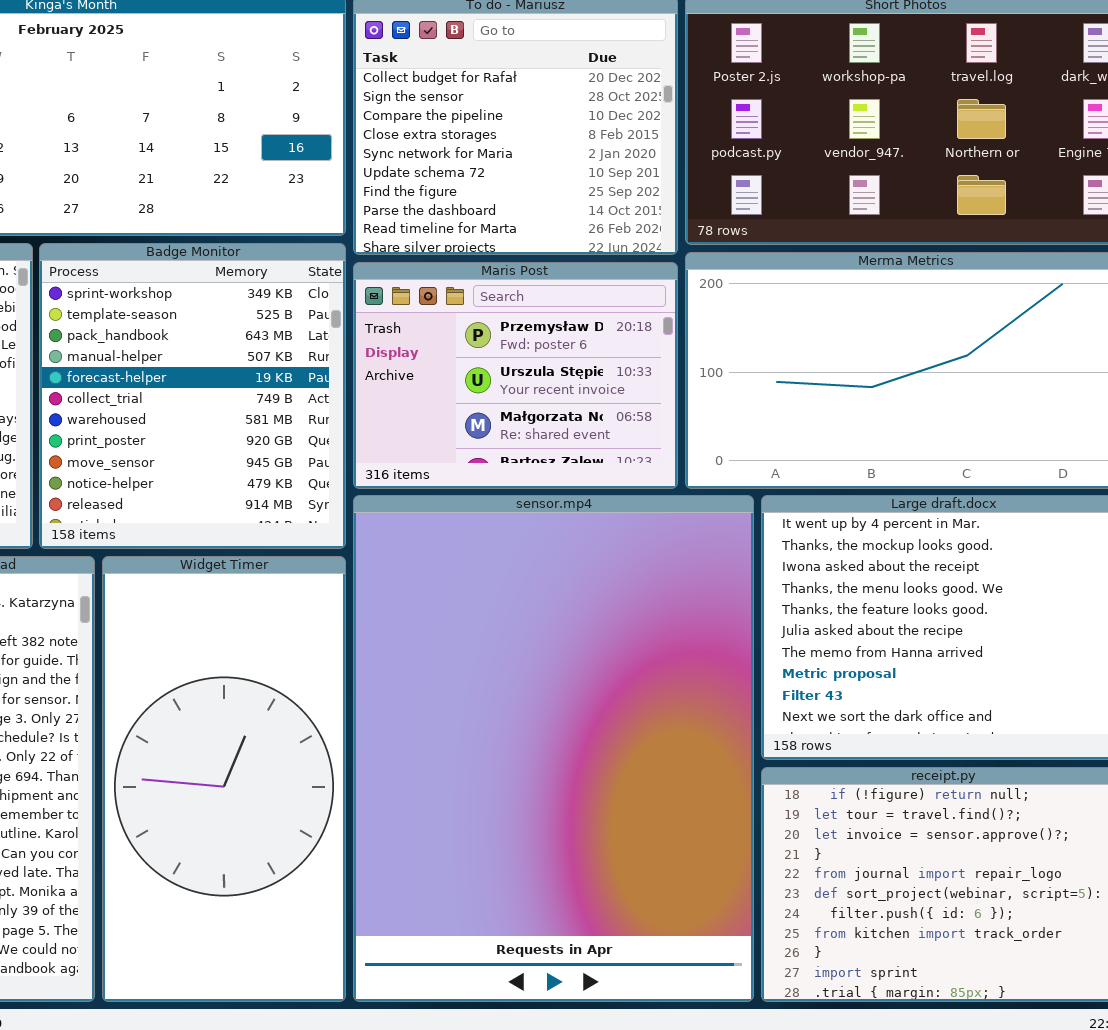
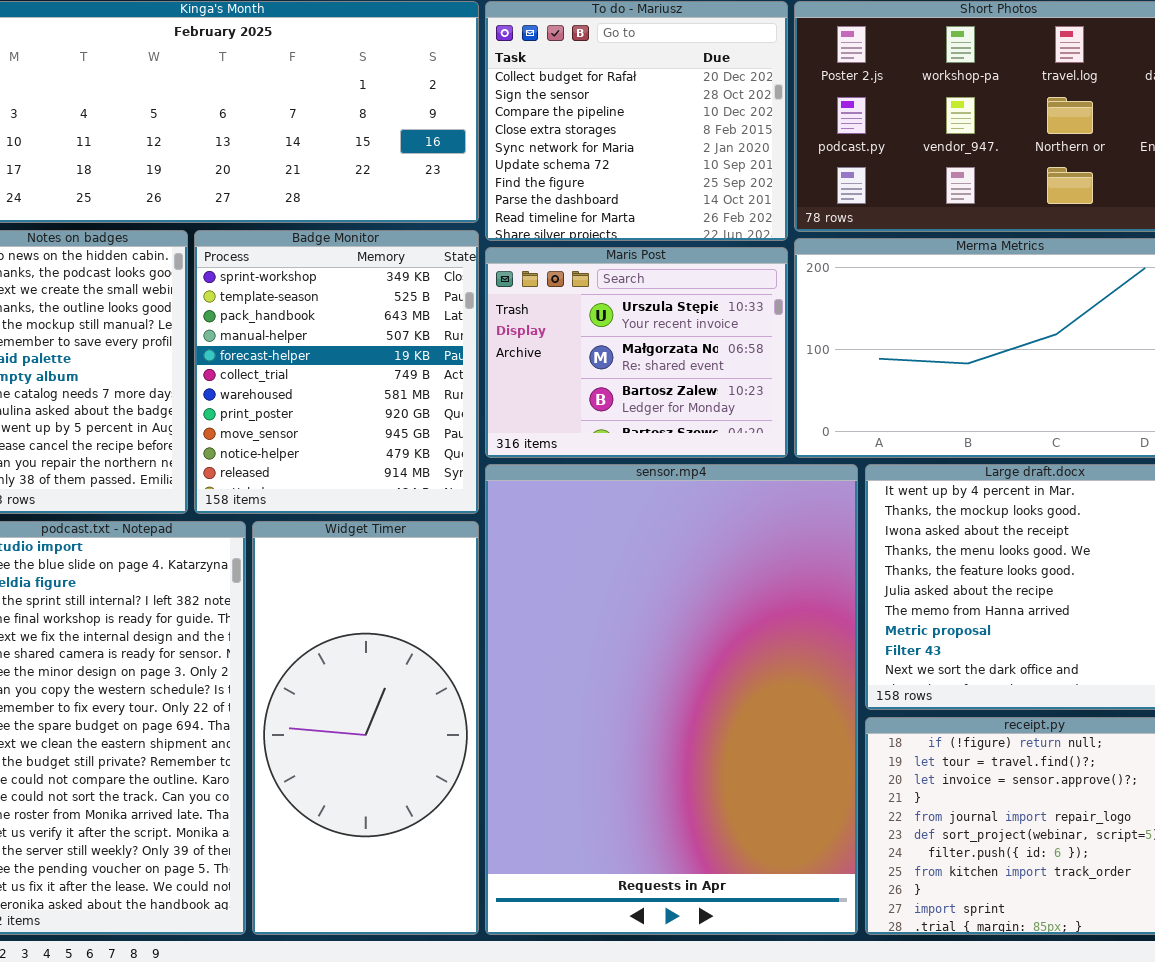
Maris Post: [353,262,678,489] -> [485,247,788,458], scrolled down 1 row

